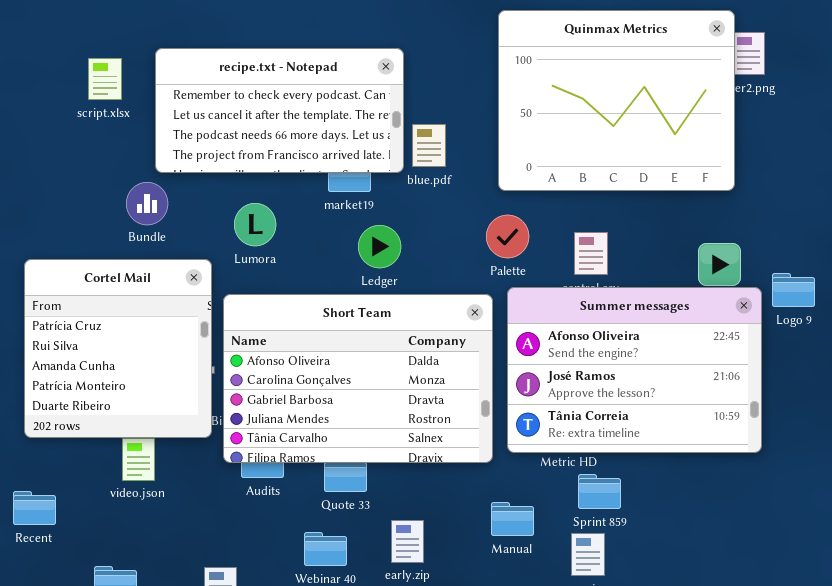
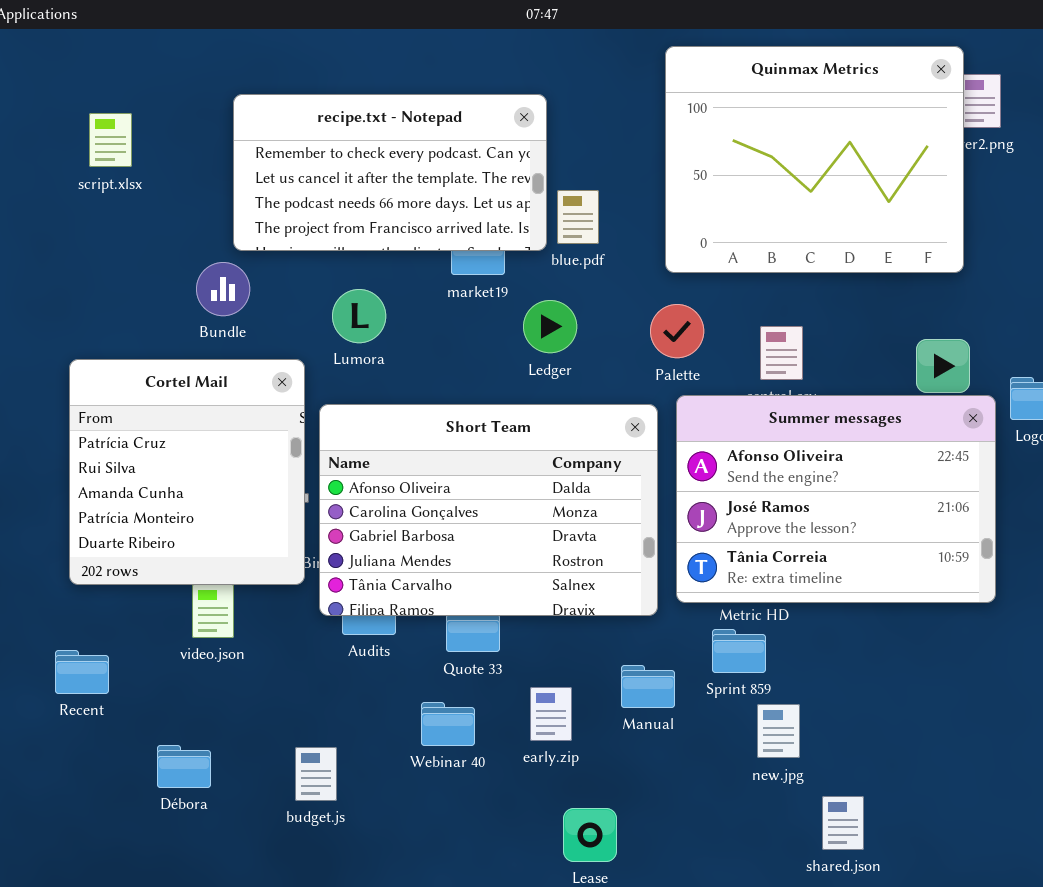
script.xlsx: [88,58,122,100] -> [89,113,132,167], moved
Ledger: [358,225,401,268] -> [523,300,577,353], moved
Sprint 859: [578,474,621,509] -> [712,629,766,673], moved
Manual: [491,502,534,536] -> [621,665,675,708], moved

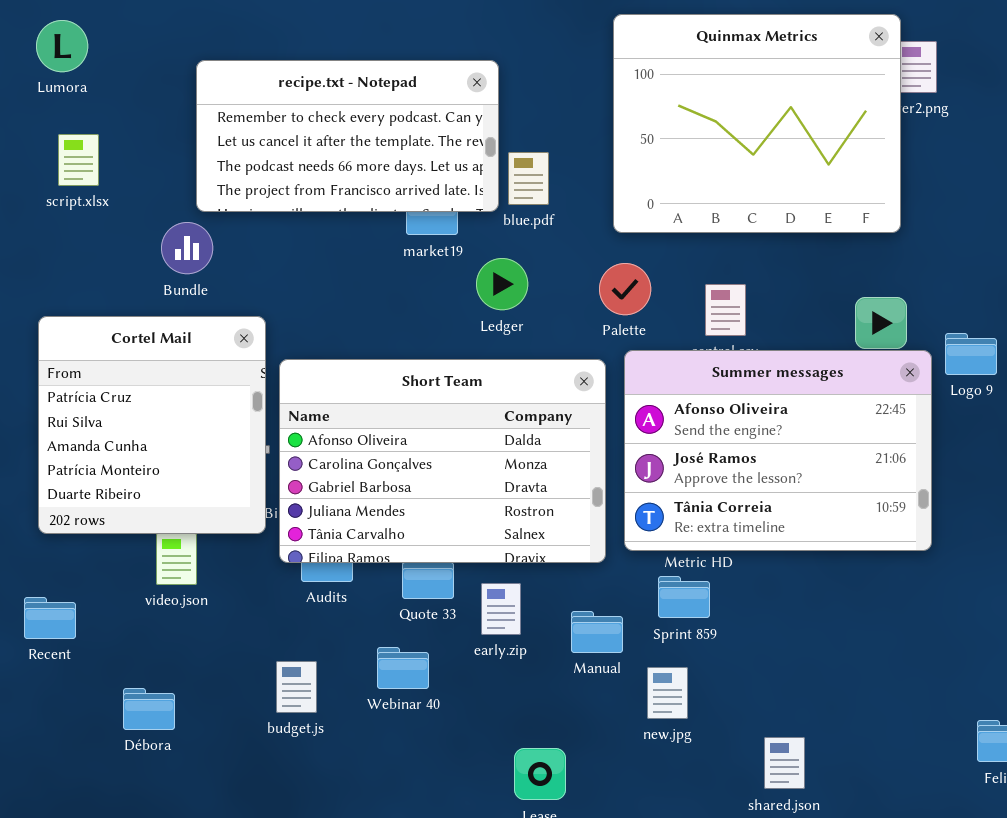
script.xlsx: [89,113,132,167] -> [58,134,99,186], moved
Lumora: [332,289,386,343] -> [36,20,88,72], moved
early.zip: [530,687,572,741] -> [481,583,521,635], moved
new.jpg: [757,704,800,758] -> [647,667,688,719], moved
budget.js: [295,747,337,801] -> [276,661,317,713], moved

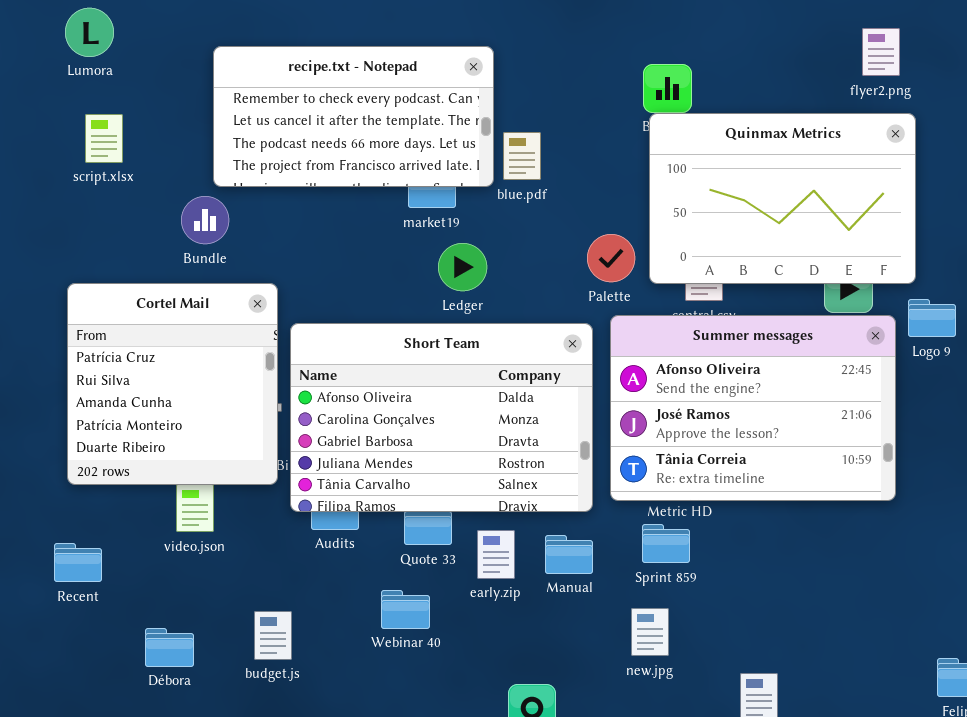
Quinmax Metrics: [613,14,901,233] -> [649,113,916,284], moved, resized
Ledger: [476,258,528,310] -> [438,243,487,291], moved
Manual: [571,611,623,653] -> [545,535,593,574], moved
budget.js: [276,661,317,713] -> [254,611,292,660], moved

